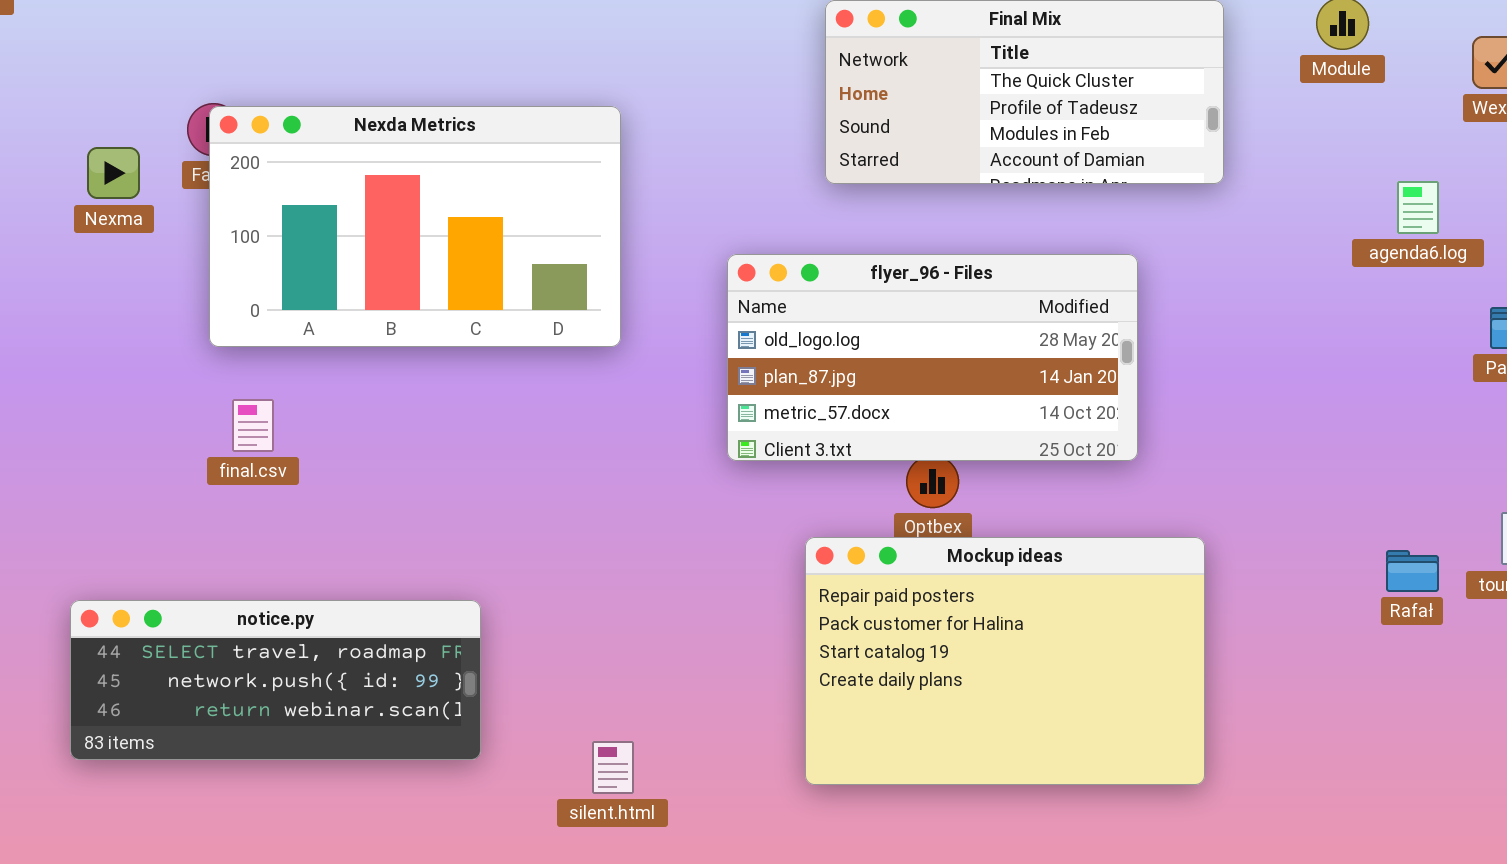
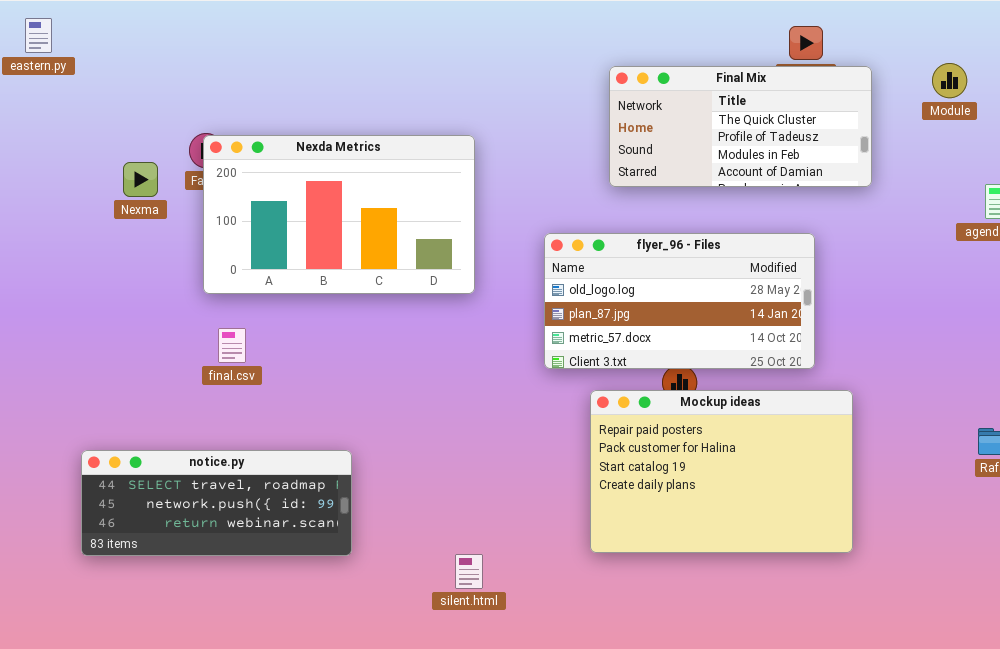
Mockup ideas: [805,537,1205,785] -> [590,390,853,553], moved
notice.py: [70,600,481,760] -> [81,450,352,556], moved

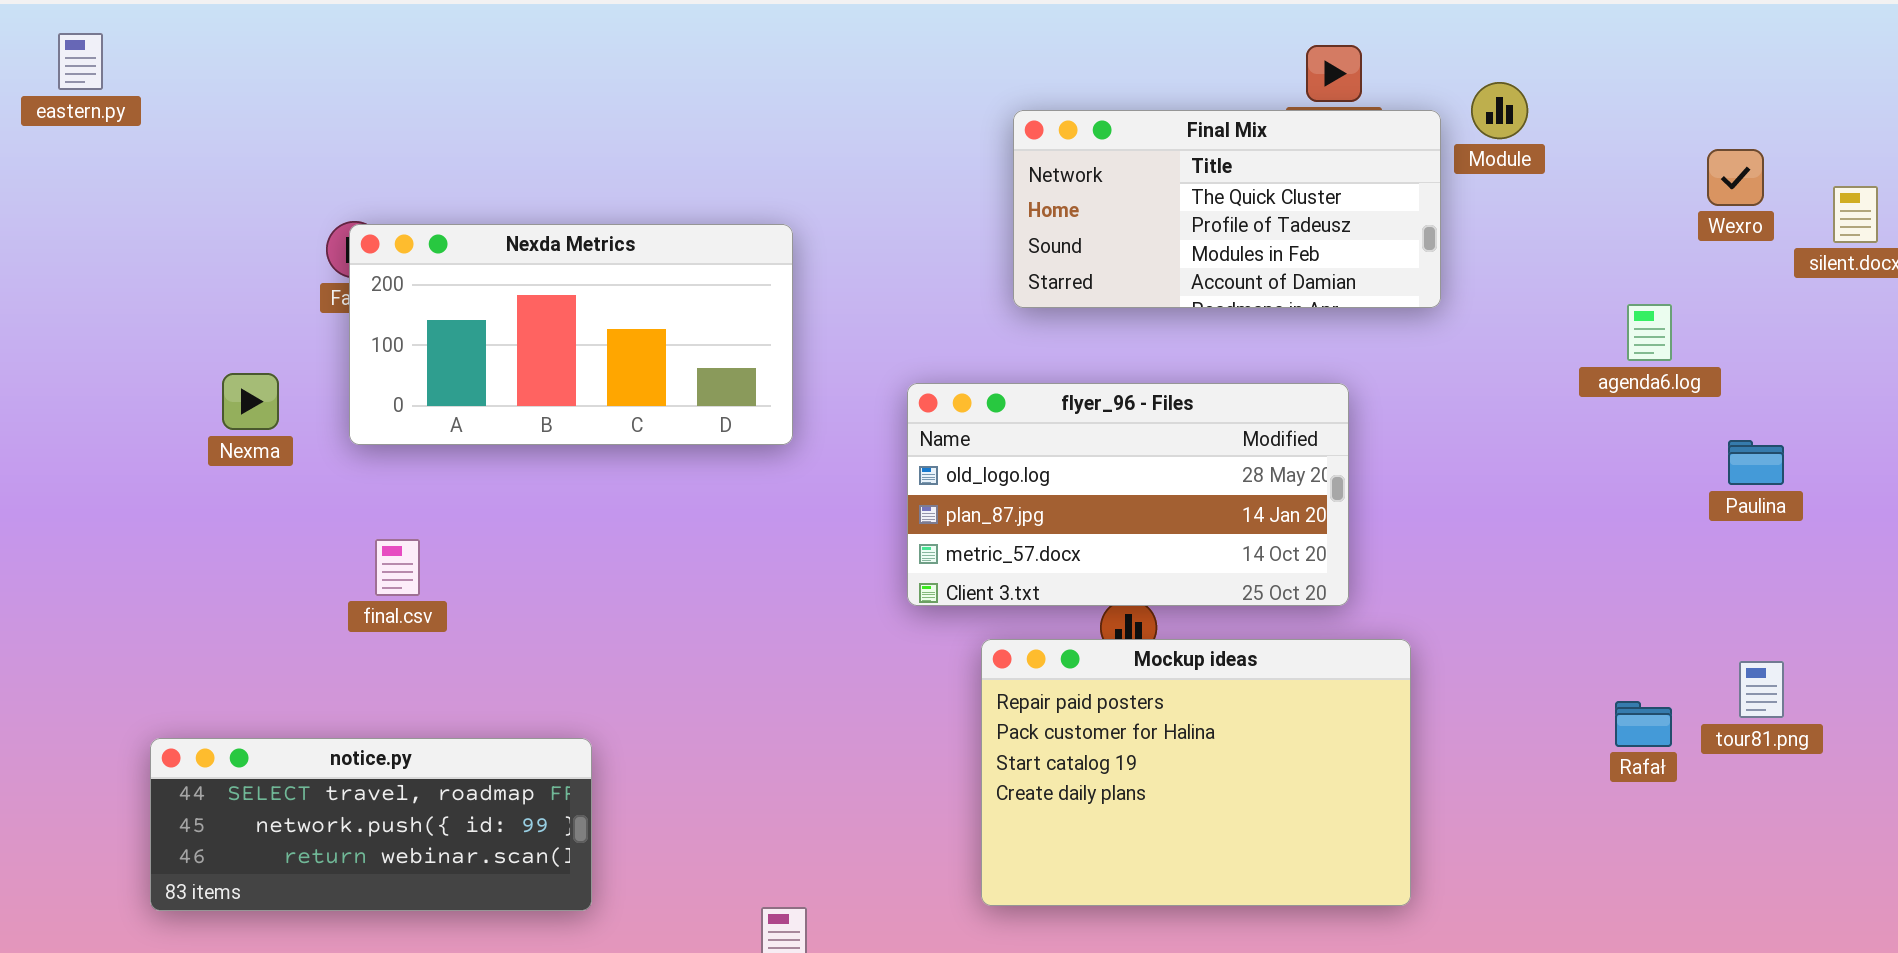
Module: [932,63,967,98] -> [1471,82,1528,139], moved
Nexda Metrics: [203,135,475,294] -> [349,224,793,445], resized
Nexma: [123,162,158,197] -> [222,373,279,430], moved

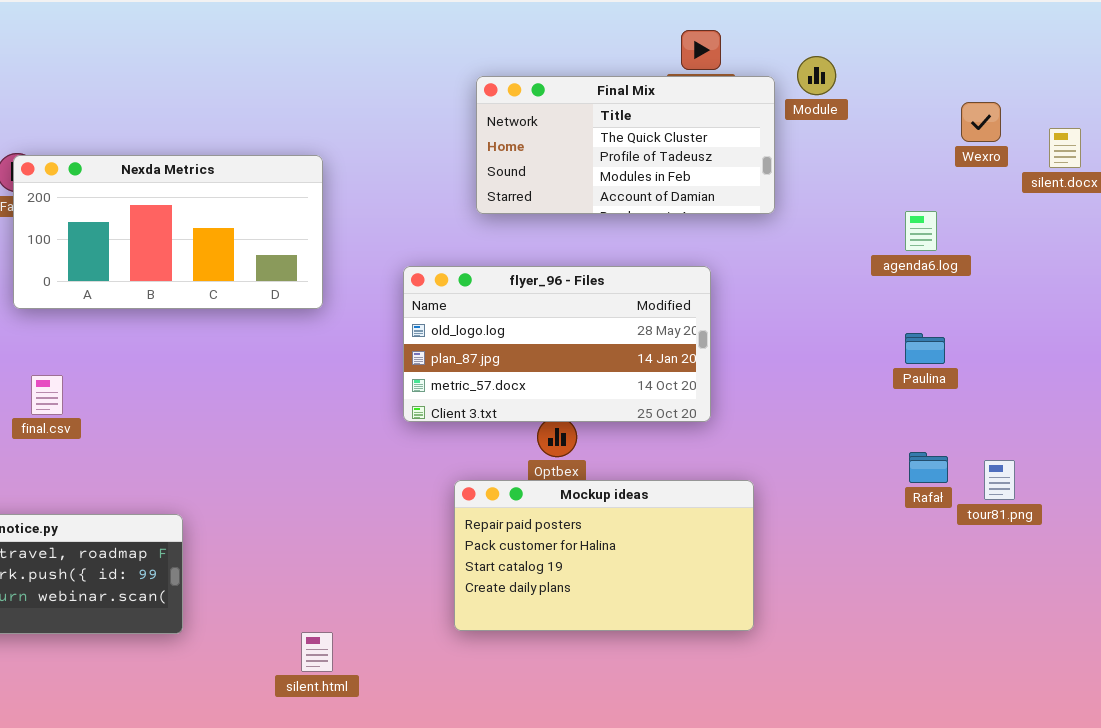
Paulina: [1728,440,1784,485] -> [905,333,945,364], moved
Mockup ideas: [981,639,1411,906] -> [454,480,754,631], resized
Rafał: [1615,701,1672,747] -> [909,452,948,483], moved

